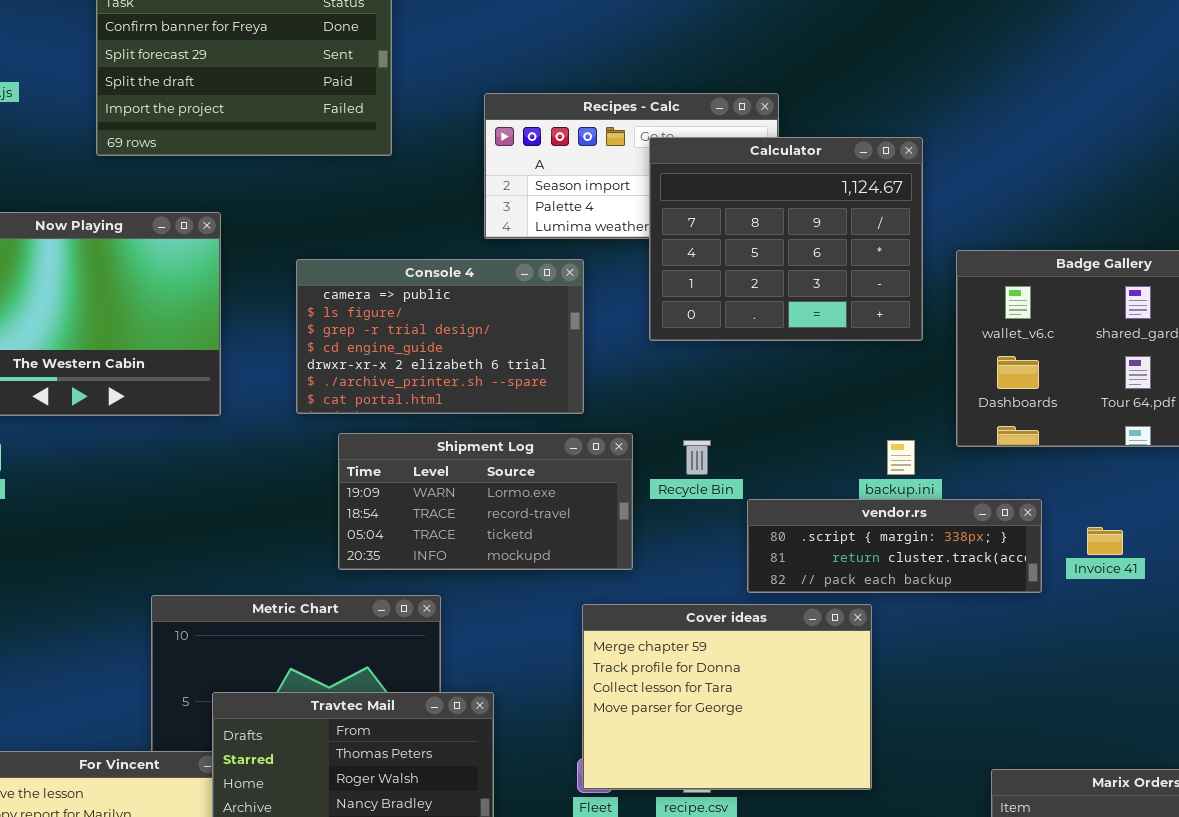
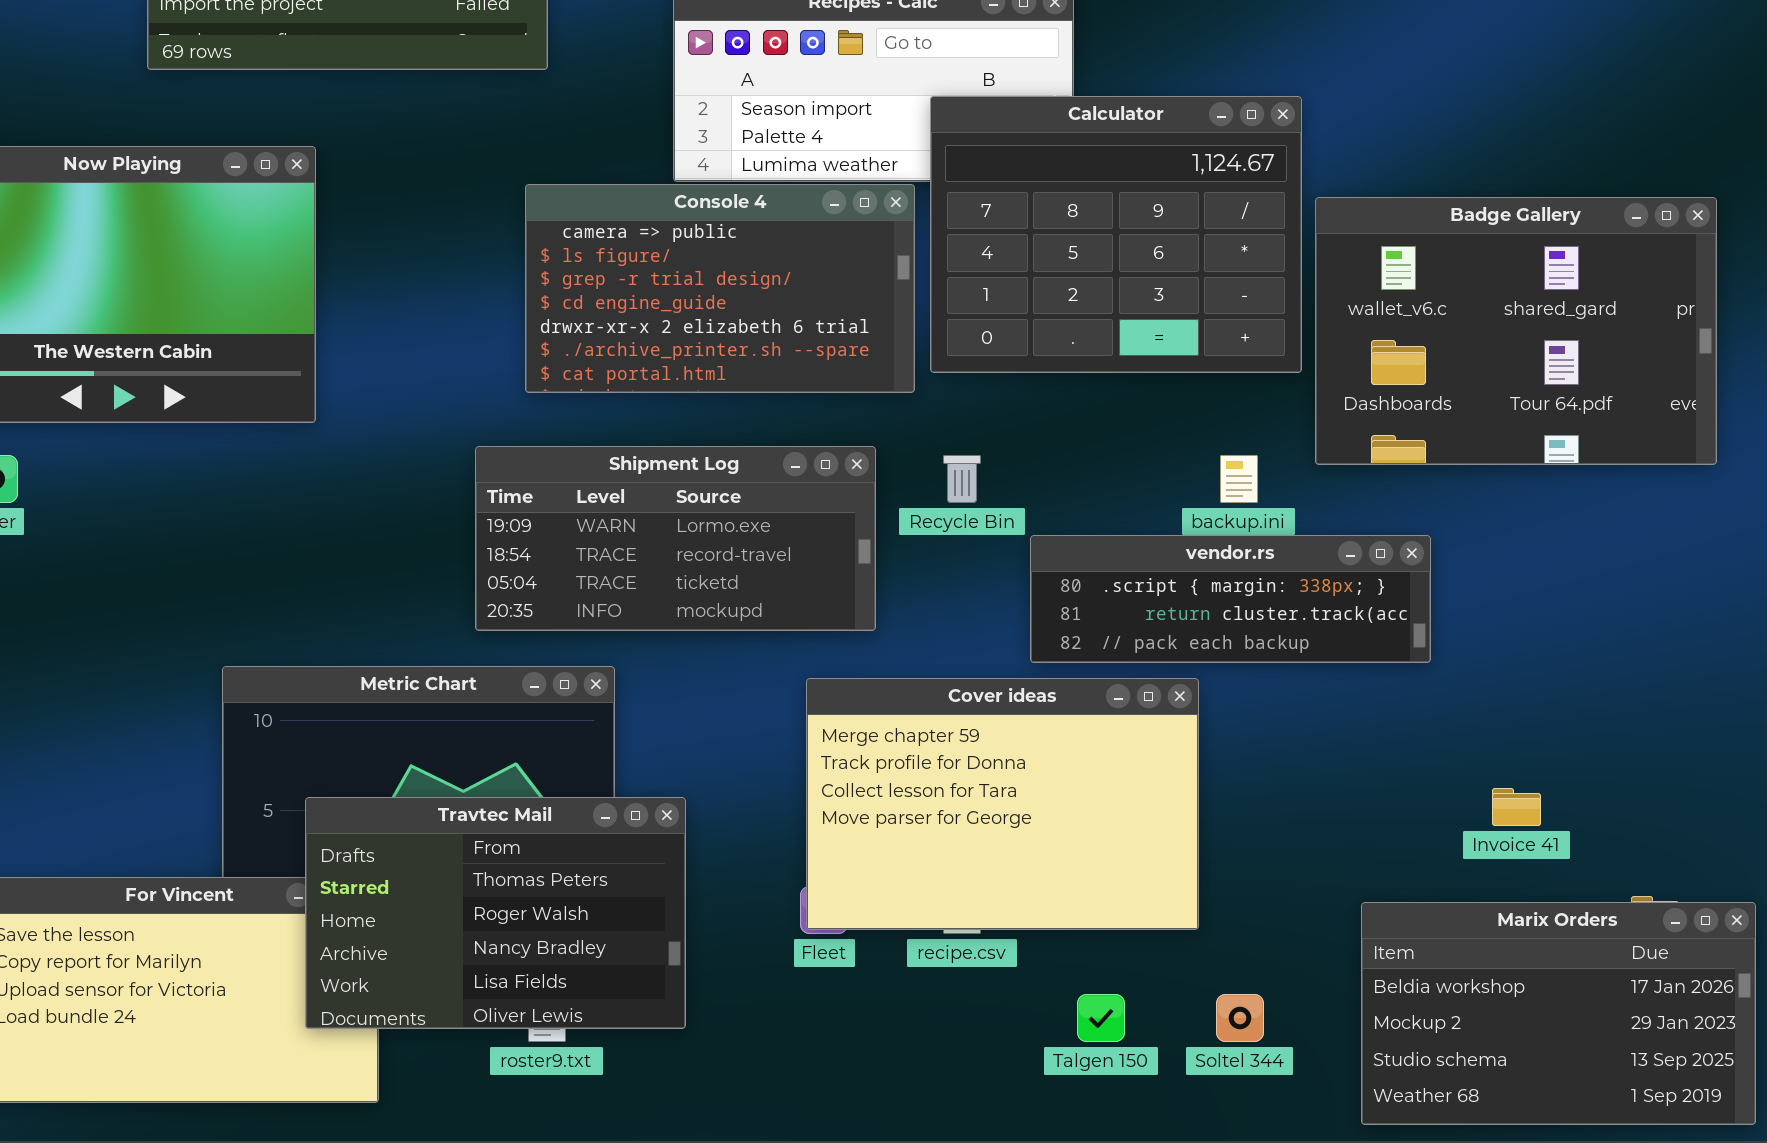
Calculator: [649,137,923,341] -> [930,96,1302,373], moved
Console 4: [296,259,584,414] -> [525,184,915,393], moved
Invoice 41: [1087,527,1123,555] -> [1492,788,1541,826], moved

